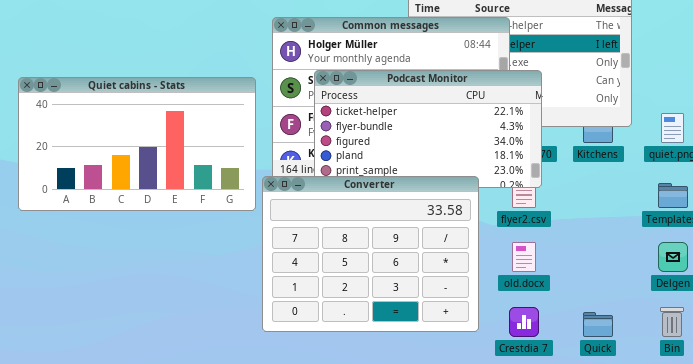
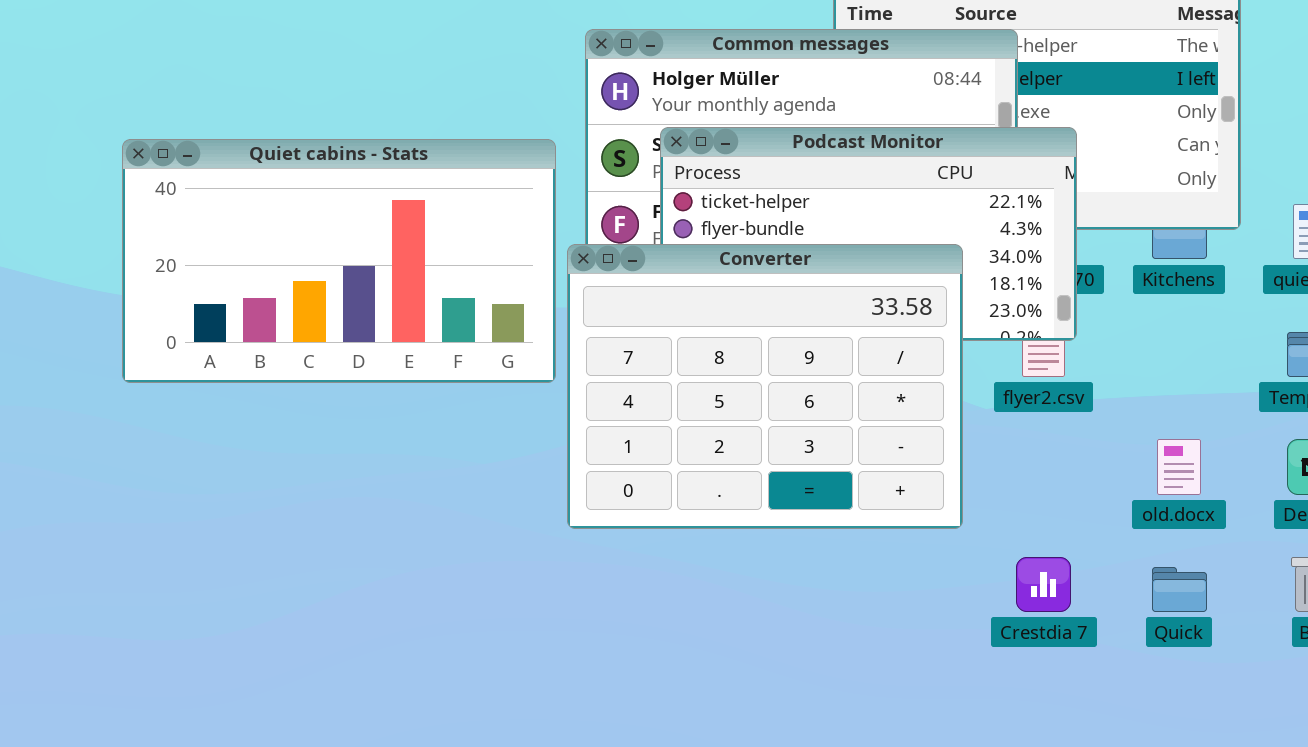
Converter: [262,176,479,332] -> [567,244,963,529], moved
old.docx: [512,242,536,272] -> [1157,439,1201,495], moved

